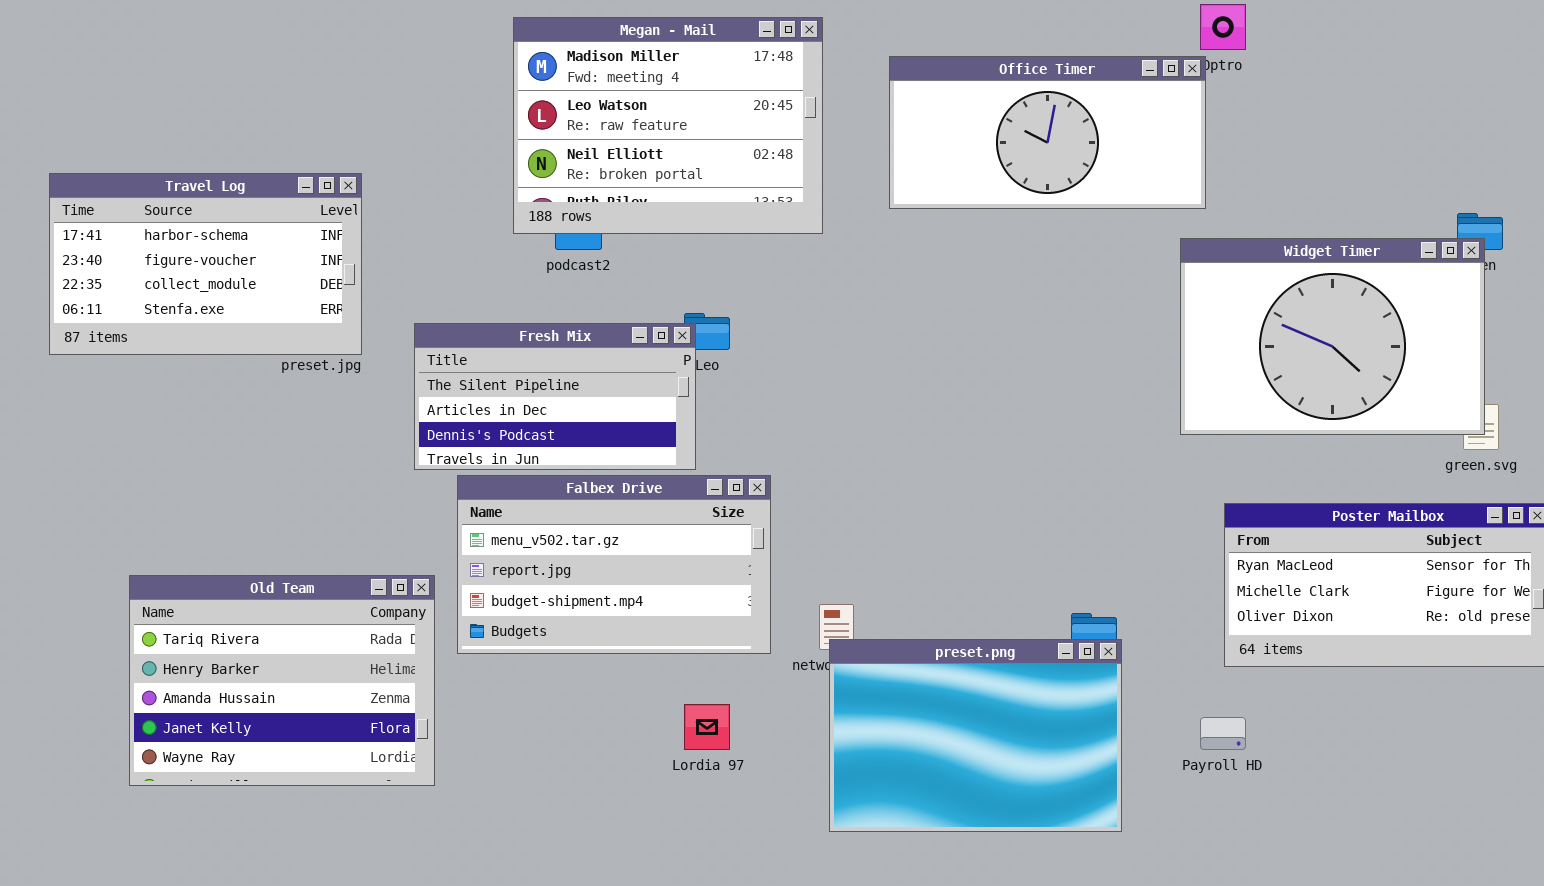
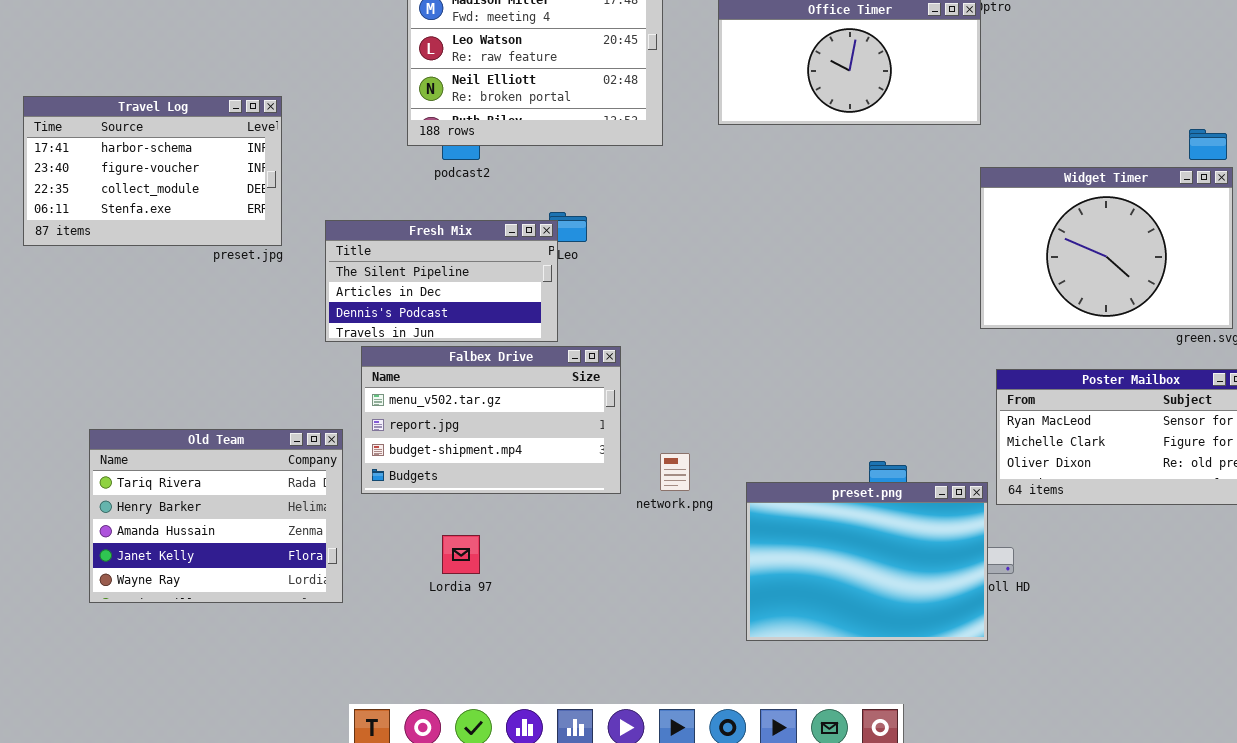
Widget Timer: [1180,238,1485,435] -> [980,167,1233,329], moved
preset.png: [829,639,1122,832] -> [746,482,988,641], moved
Lordia 97: [684,704,730,750] -> [442,535,480,574], moved

